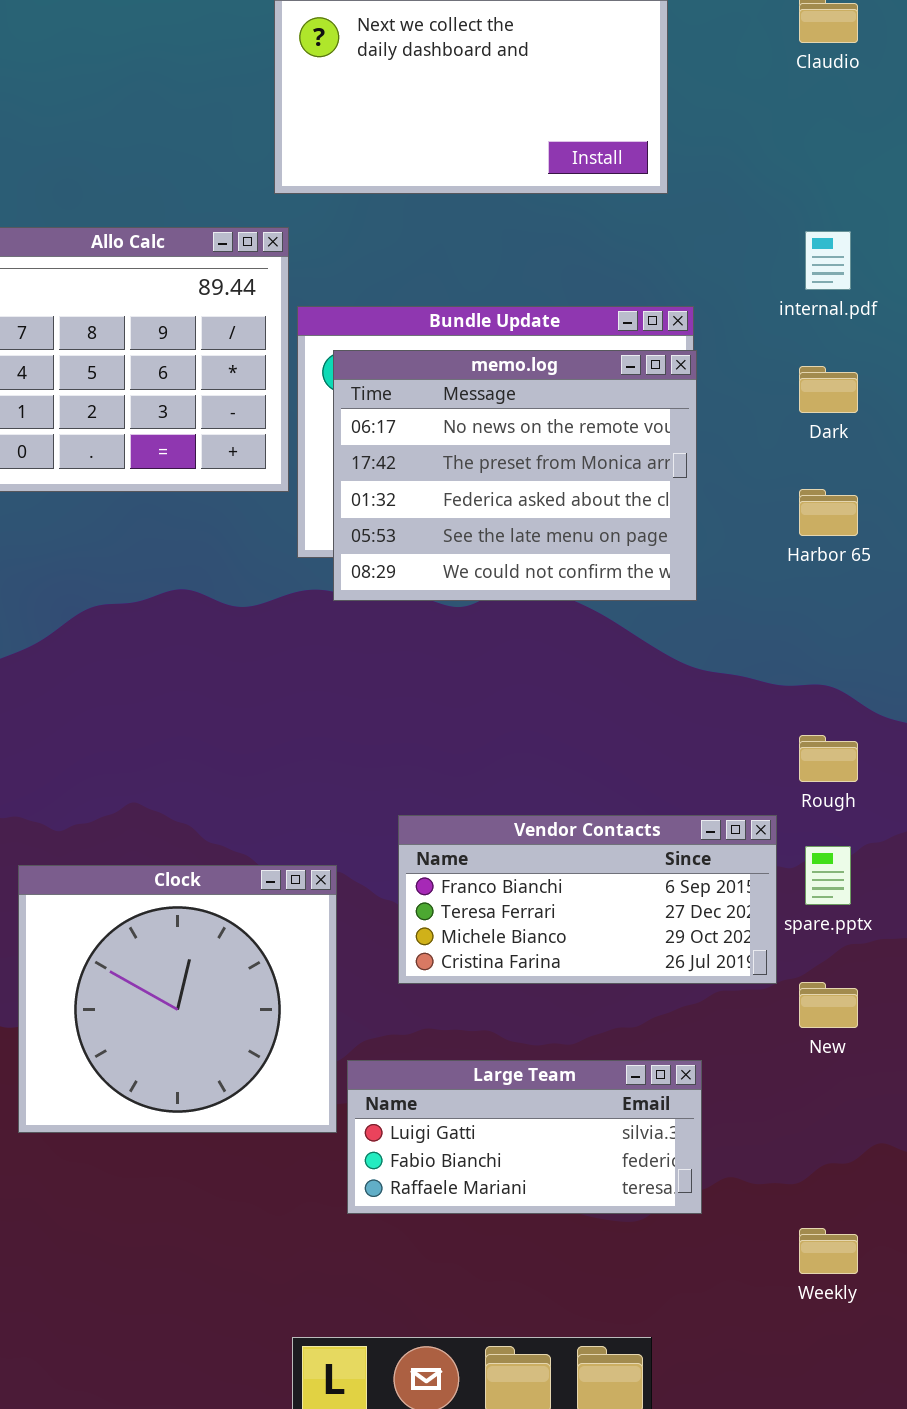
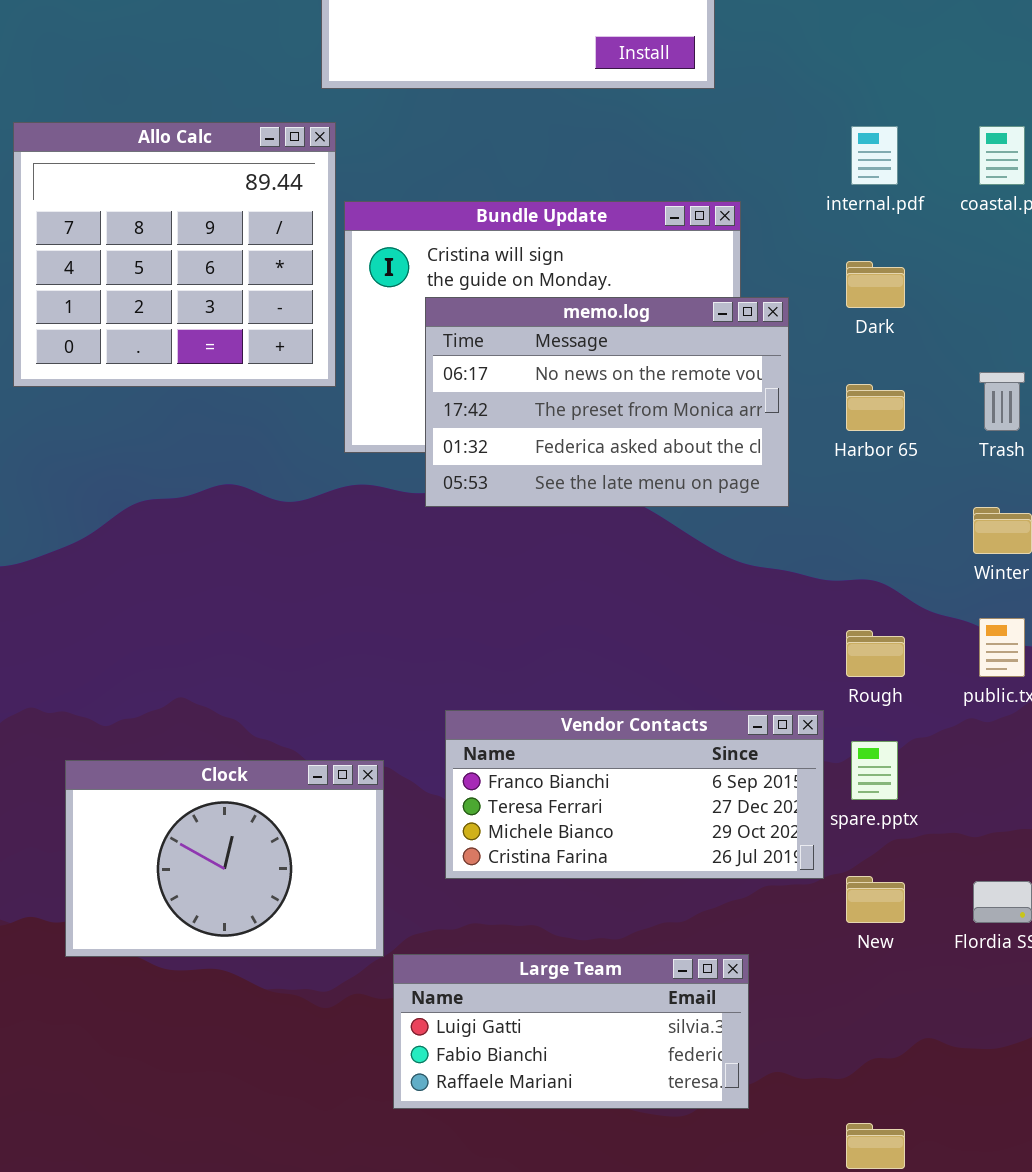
memo.log: [333,350,697,601] -> [425,297,789,507], moved, resized
Clock: [18,865,337,1133] -> [65,760,384,957], resized

